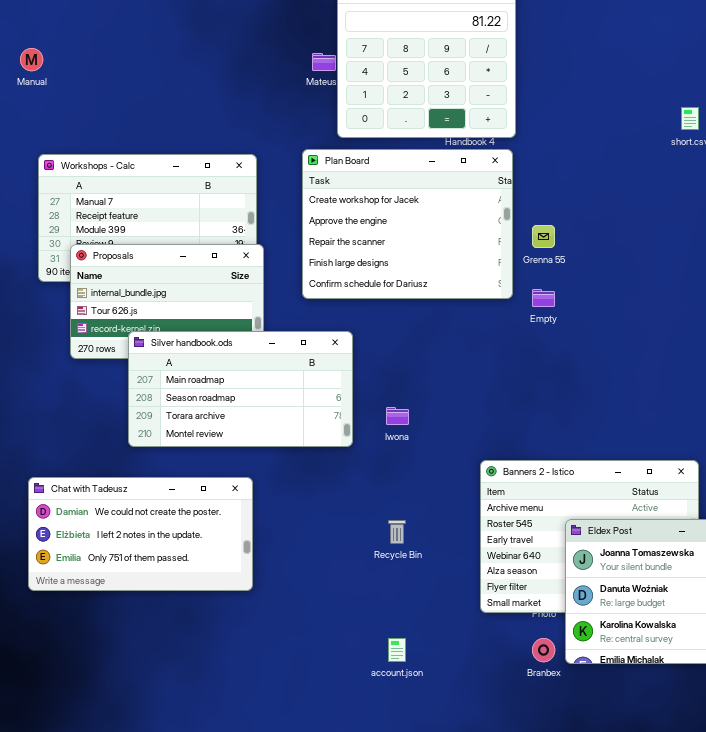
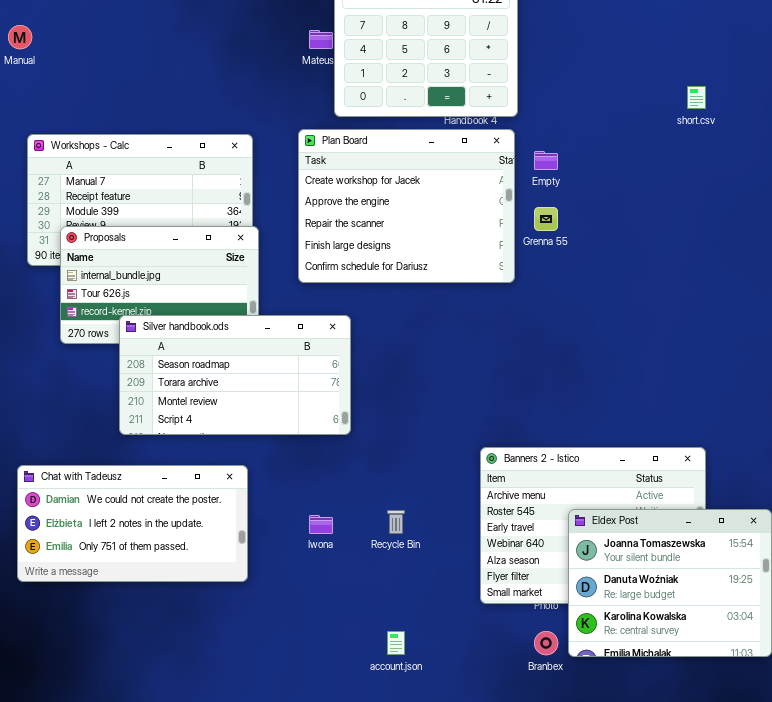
Empty: [532,289,555,307] -> [534,151,558,170], moved
Silver handbook.ods: [128,331,353,447] -> [119,315,351,435], scrolled down 1 row
Iwona: [386,407,409,425] -> [309,515,333,534], moved

